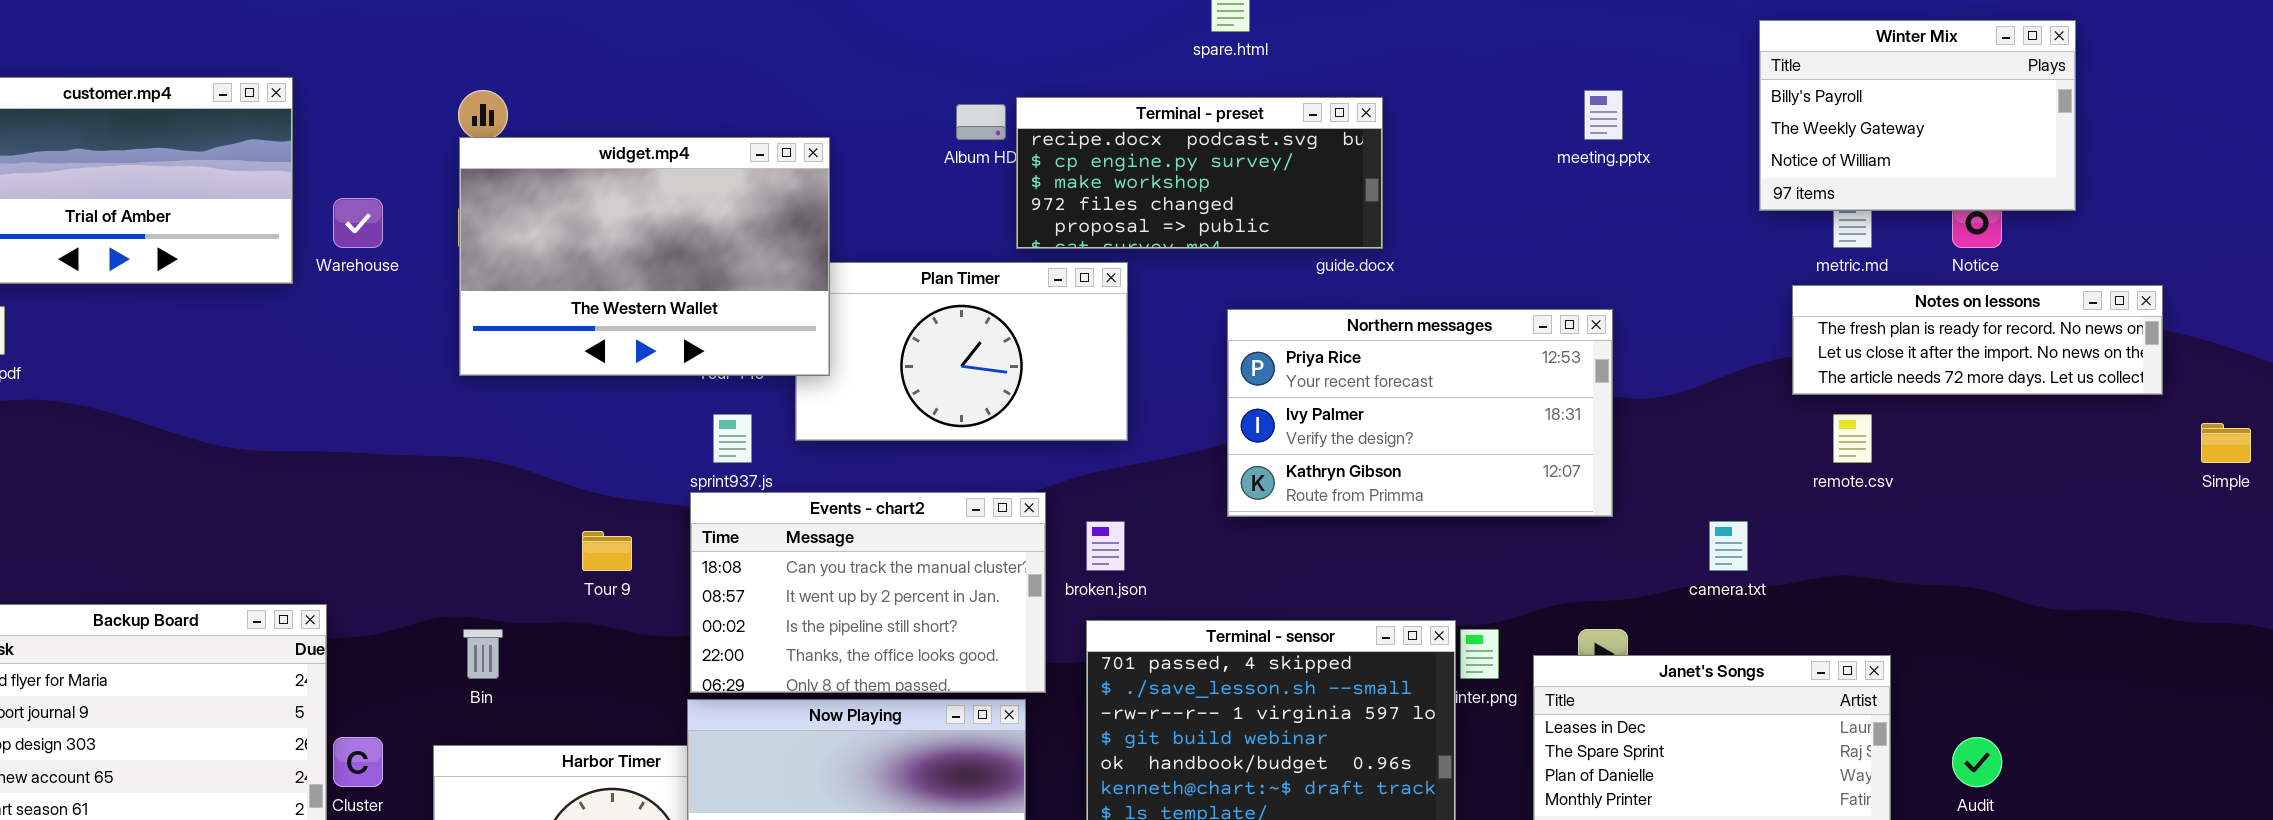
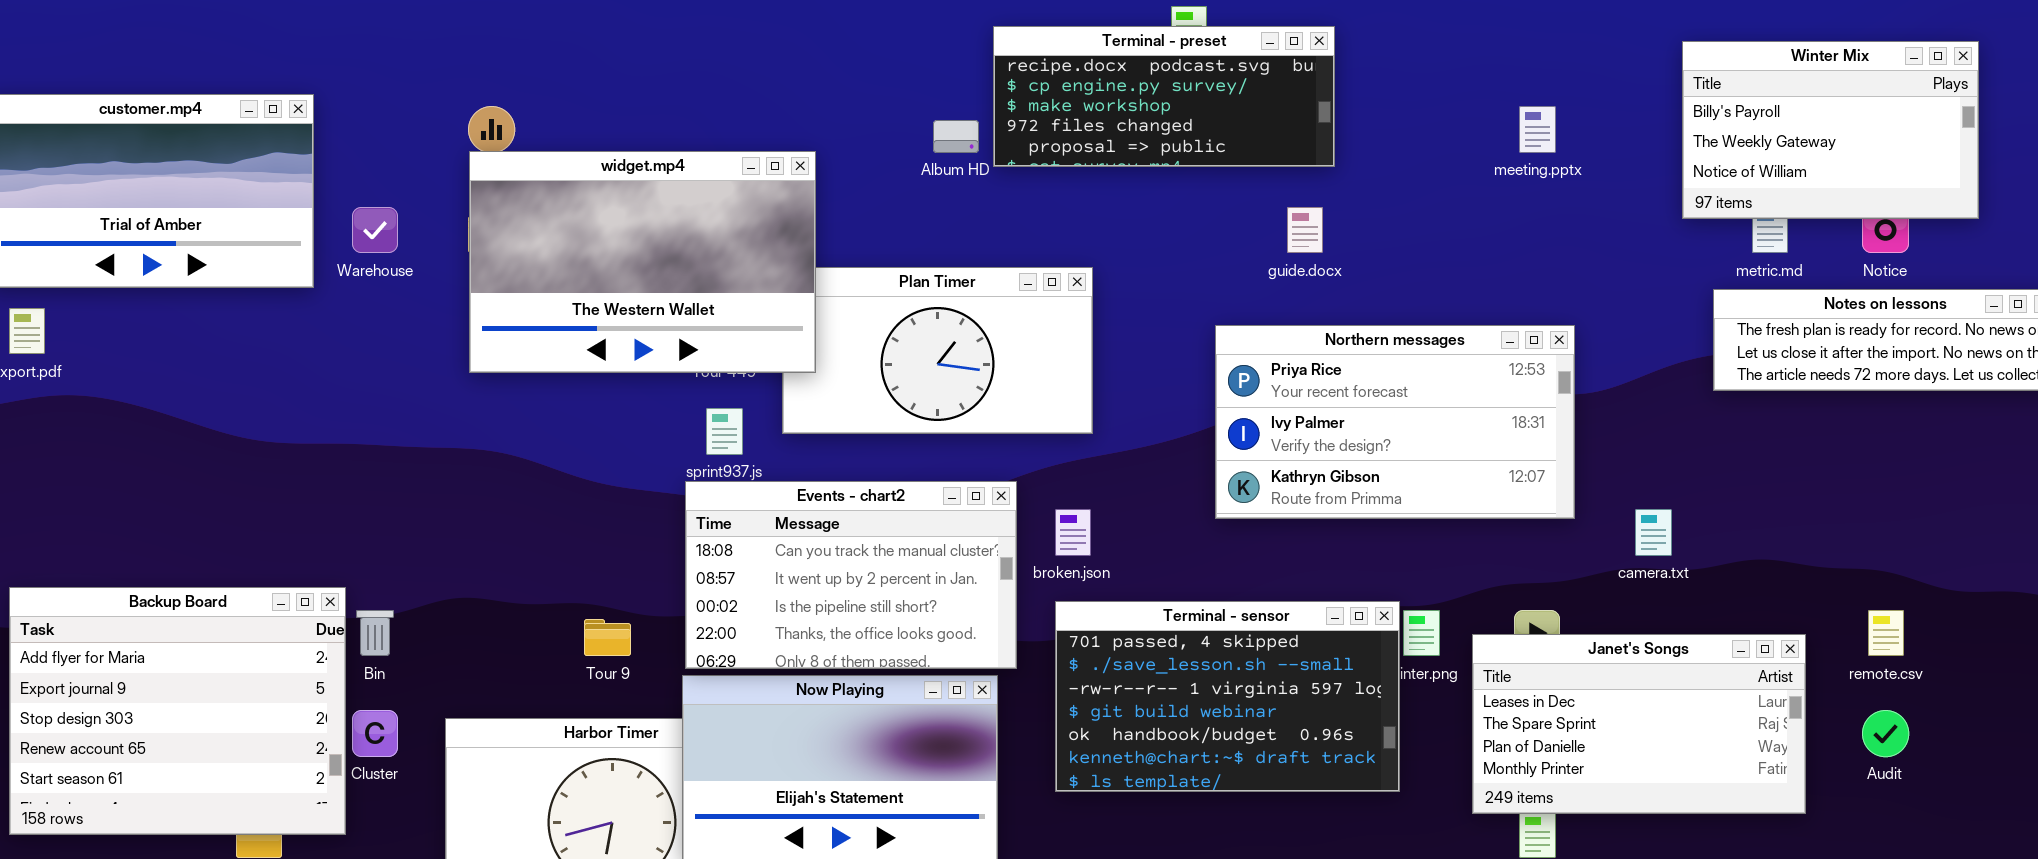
Terminal - preset: [1016,97,1383,249] -> [993,26,1335,167], moved
Northern messages: [1227,309,1613,517] -> [1215,325,1575,519], moved
remote.csv: [1833,414,1872,463] -> [1868,610,1904,656], moved
Tour 9: [582,531,632,571] -> [584,619,631,656], moved
Bin: [463,629,503,679] -> [356,610,394,656], moved

